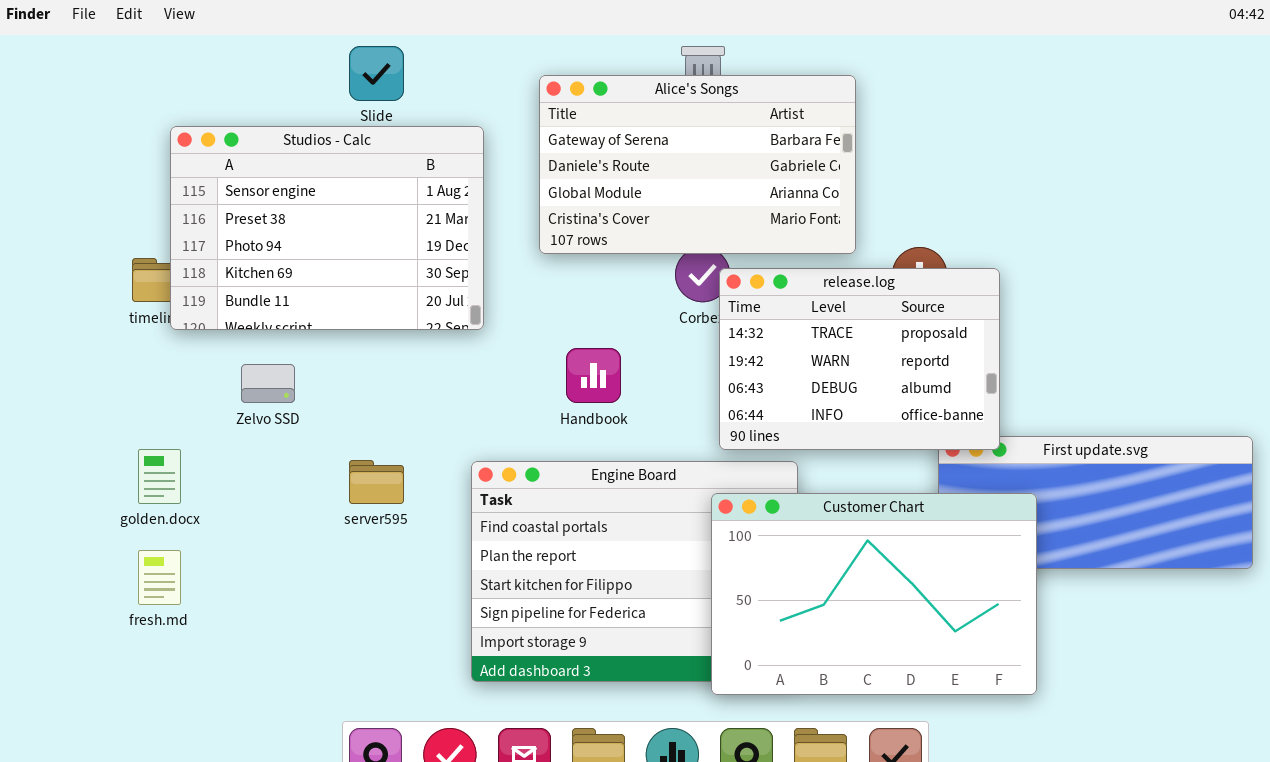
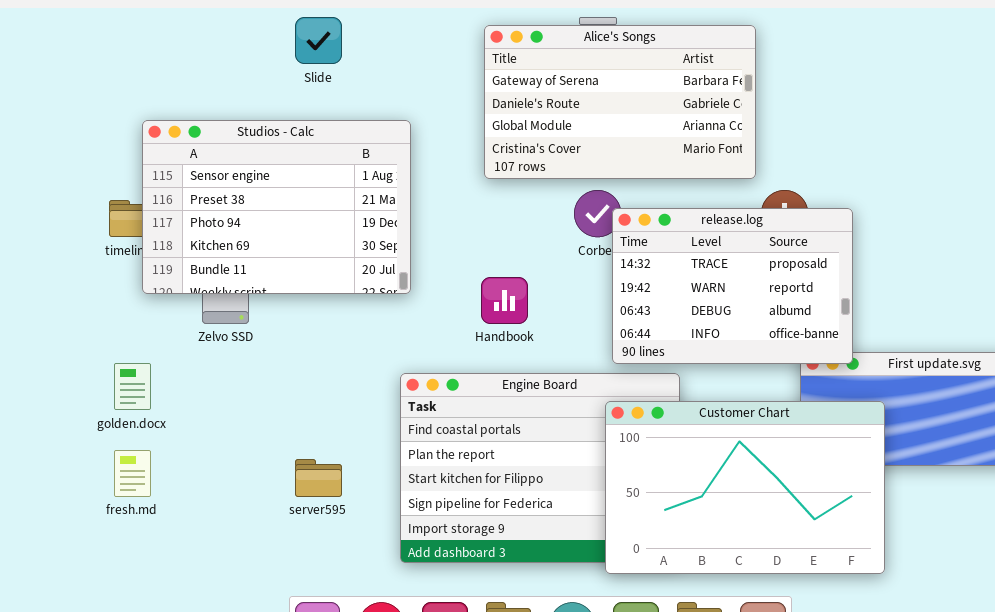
Alice's Songs: [539,75,856,254] -> [484,25,756,179], moved
Studios - Calc: [170,126,484,330] -> [142,120,411,294], moved
server595: [349,460,404,504] -> [295,459,342,497], moved

